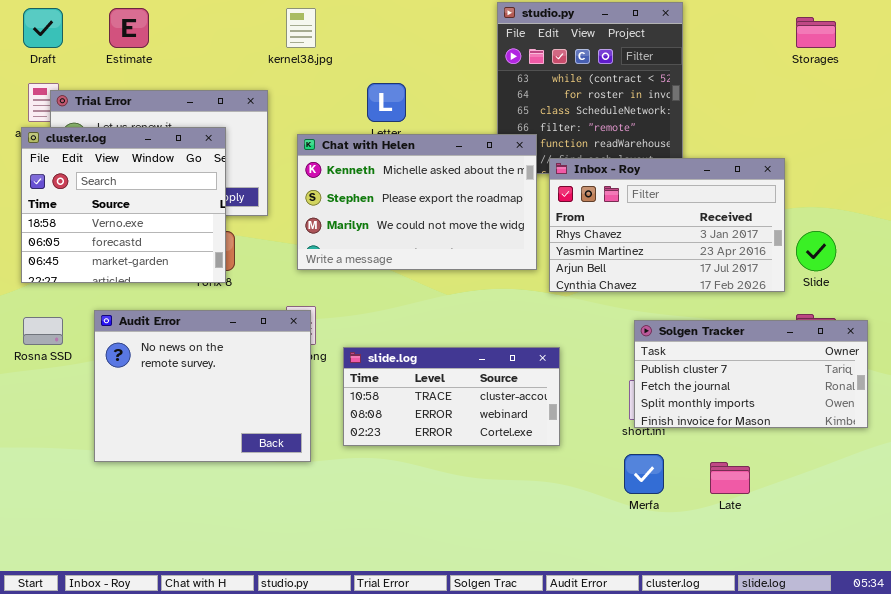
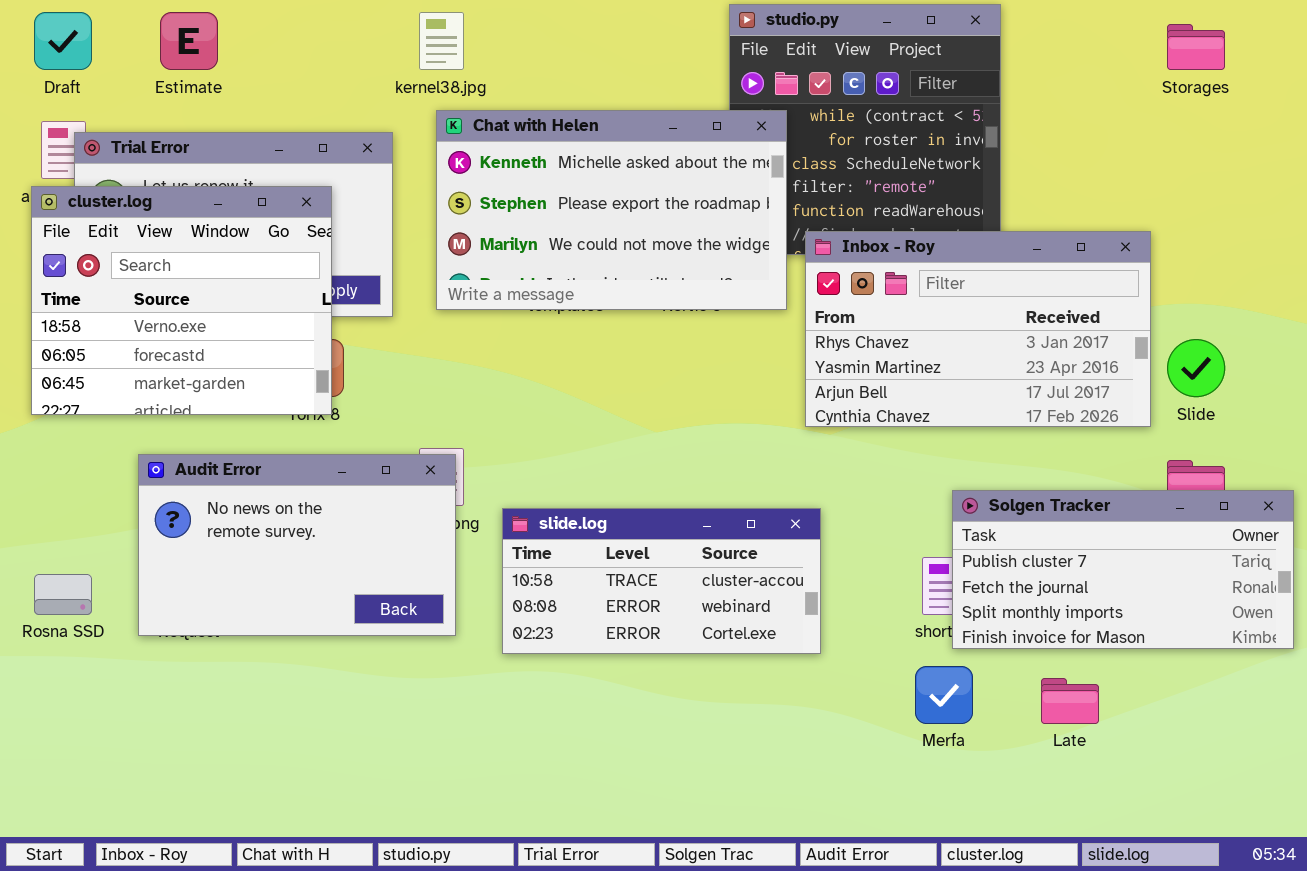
Chat with Helen: [297,134,537,270] -> [436,110,787,310], moved
Audit Error: [94,310,311,462] -> [138,454,456,636], resized
Rosna SSD: [23,317,63,345] -> [34,574,92,615], moved
Solgen Tracker: [634,320,868,428] -> [952,490,1294,649], moved

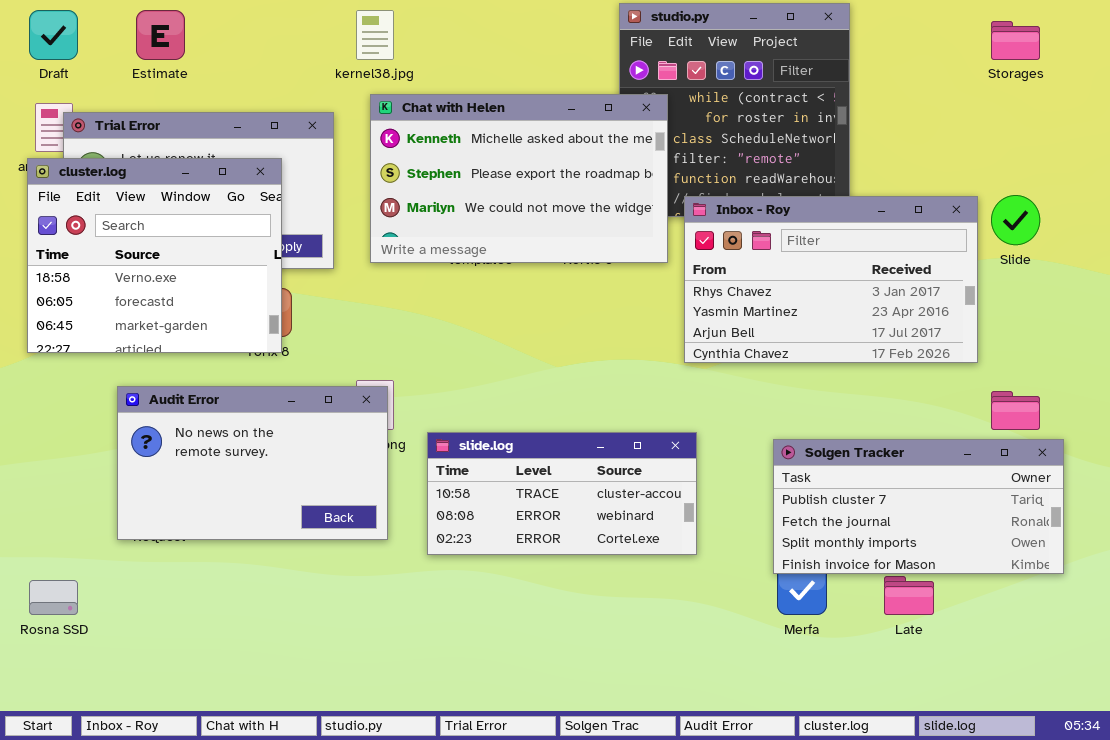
Slide: [1167,339,1225,397] -> [991,195,1040,245], moved
Solgen Tracker: [952,490,1294,649] -> [773,439,1064,574], moved
Rosna SSD: [34,574,92,615] -> [29,580,78,615], moved

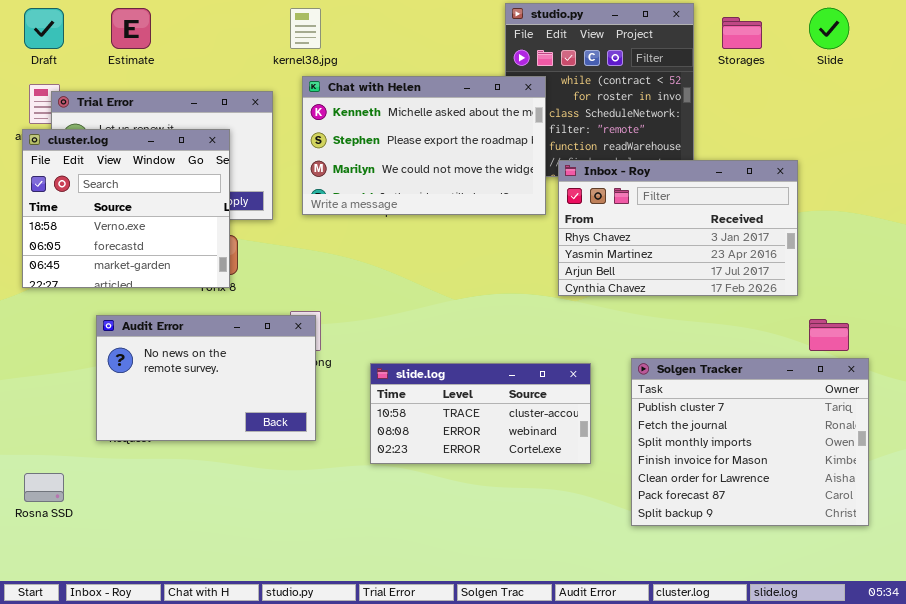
Storages: [991,21,1040,60] -> [722,17,762,49], moved
Slide: [991,195,1040,245] -> [809,8,849,49], moved
slide.log: [427,432,697,555] -> [370,363,591,464], moved
Solgen Tracker: [773,439,1064,574] -> [631,358,869,526], resized

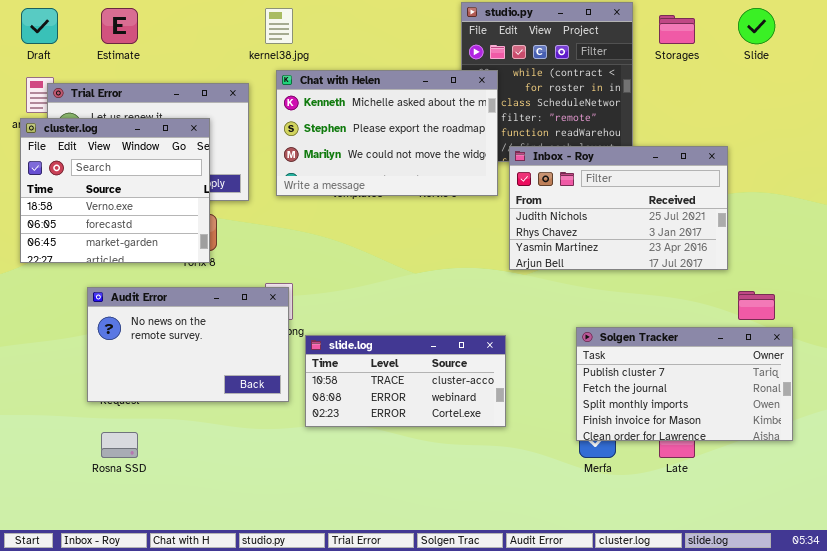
Inbox - Roy: [558,160,798,296] -> [509,146,728,270], scrolled up 1 row
Solgen Tracker: [631,358,869,526] -> [576,327,793,441], resized
slide.log: [370,363,591,464] -> [305,335,506,427], moved
Rosna SSD: [24,473,64,502] -> [101,432,138,458], moved

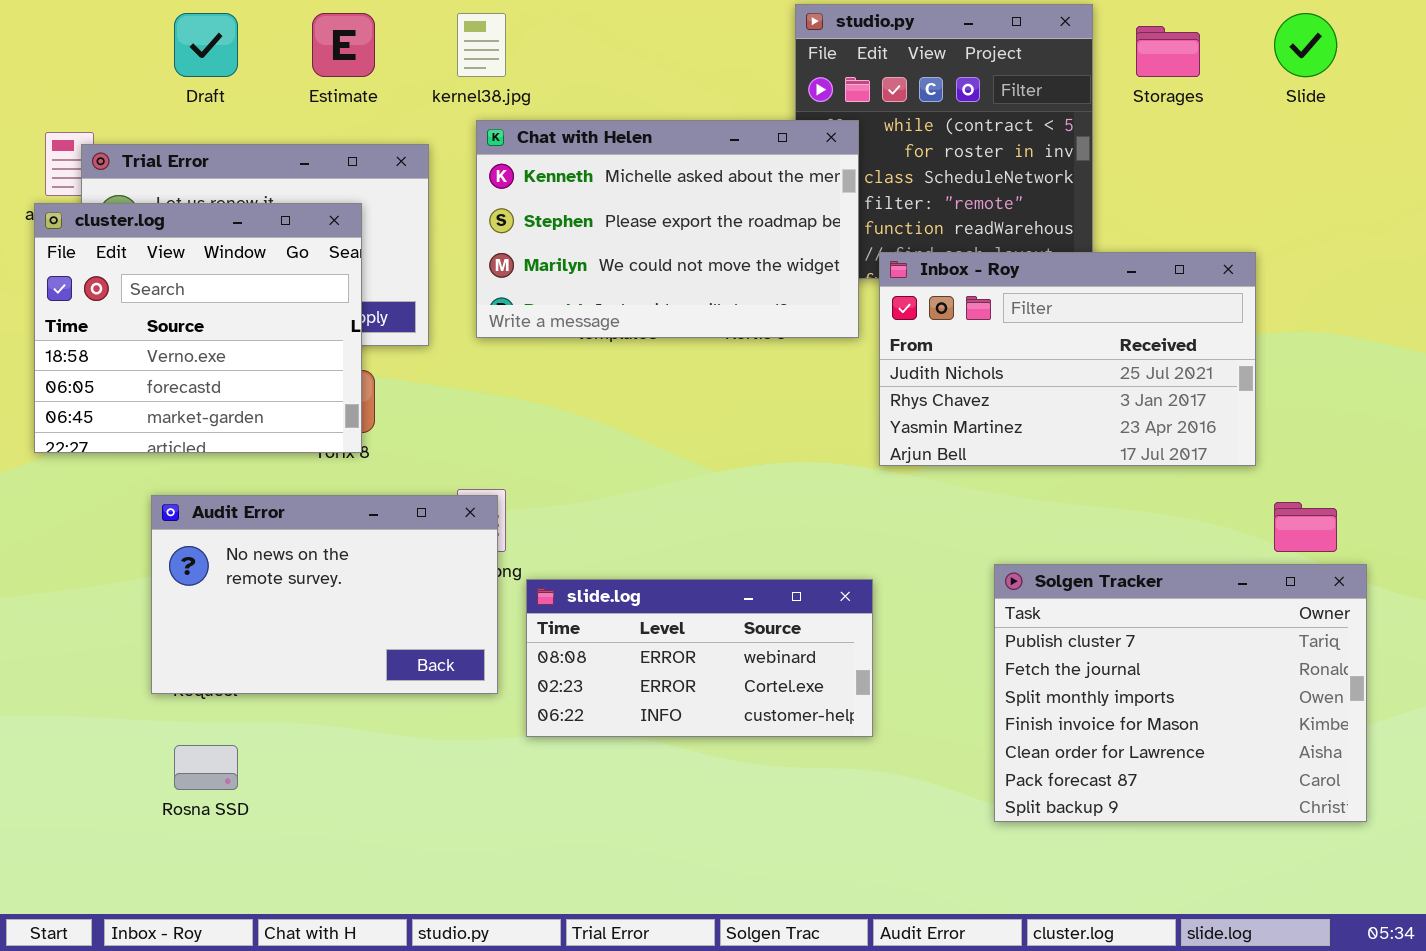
Draft: [21,8,58,44] -> [174,13,238,77], moved
Estimate: [101,8,138,44] -> [312,13,375,77], moved
Solgen Tracker: [576,327,793,441] -> [994,564,1367,822], resized
slide.log: [305,335,506,427] -> [526,579,873,737], scrolled down 1 row

